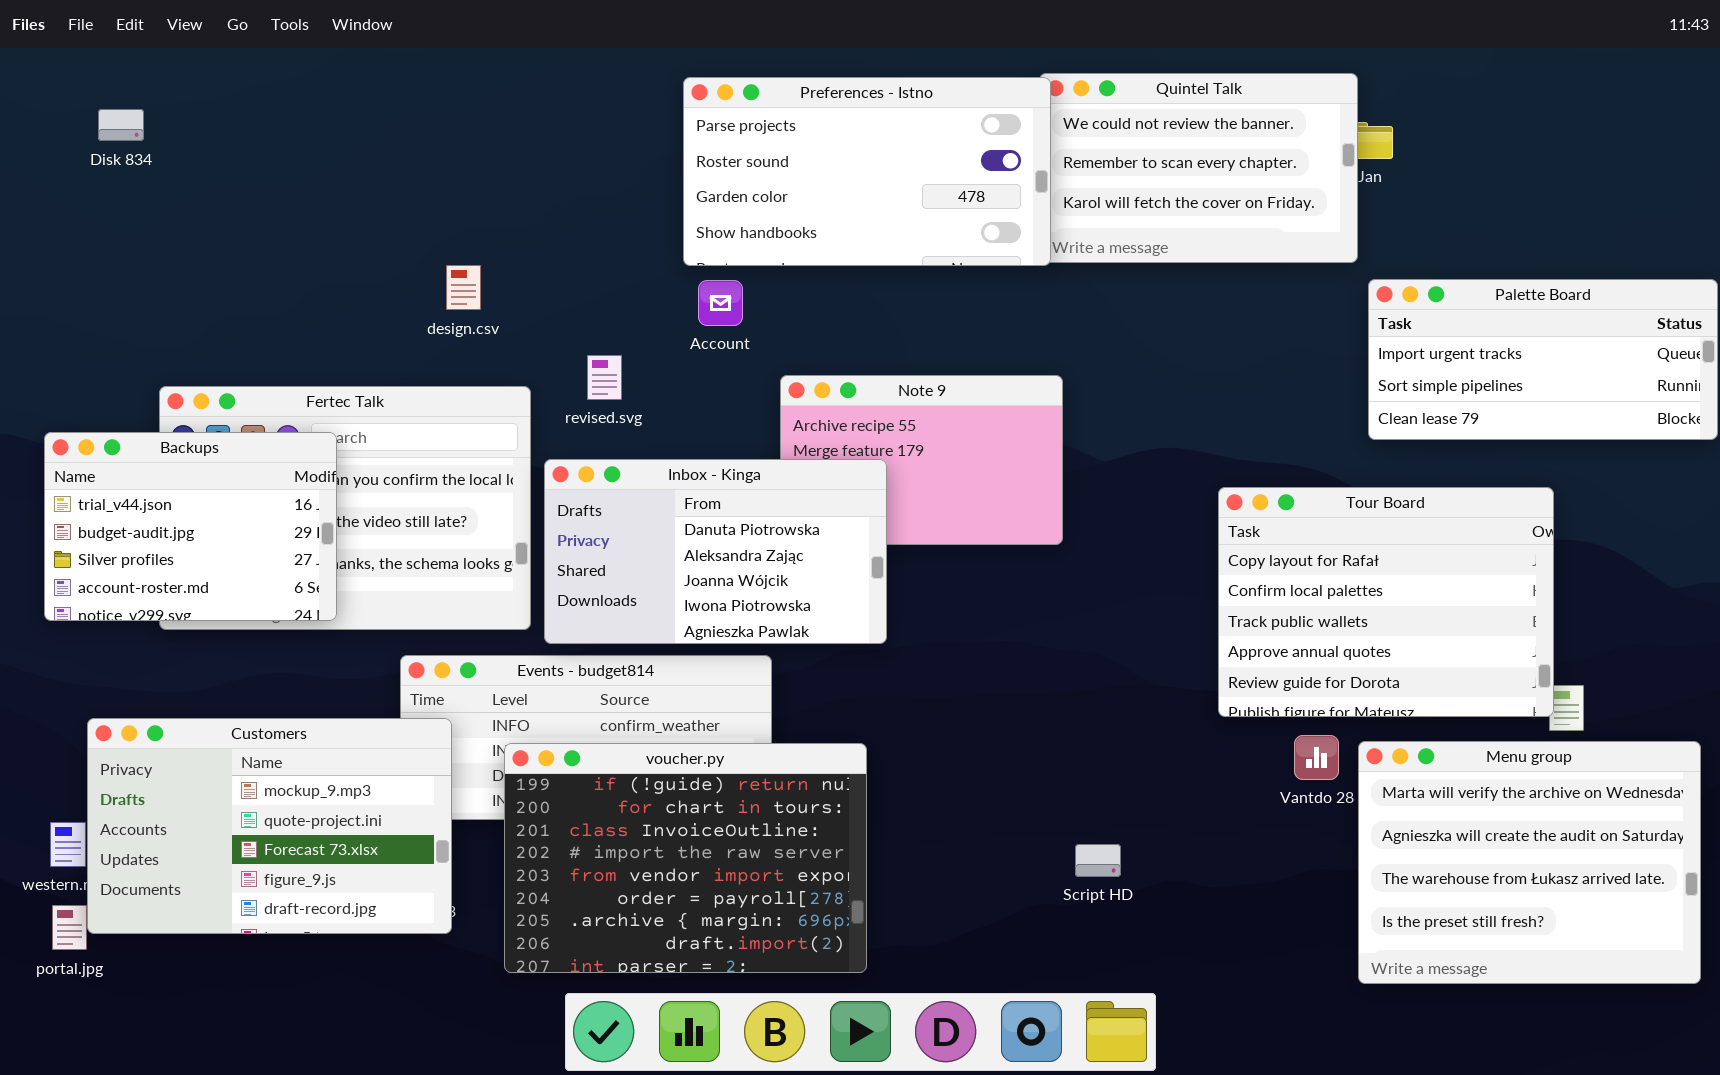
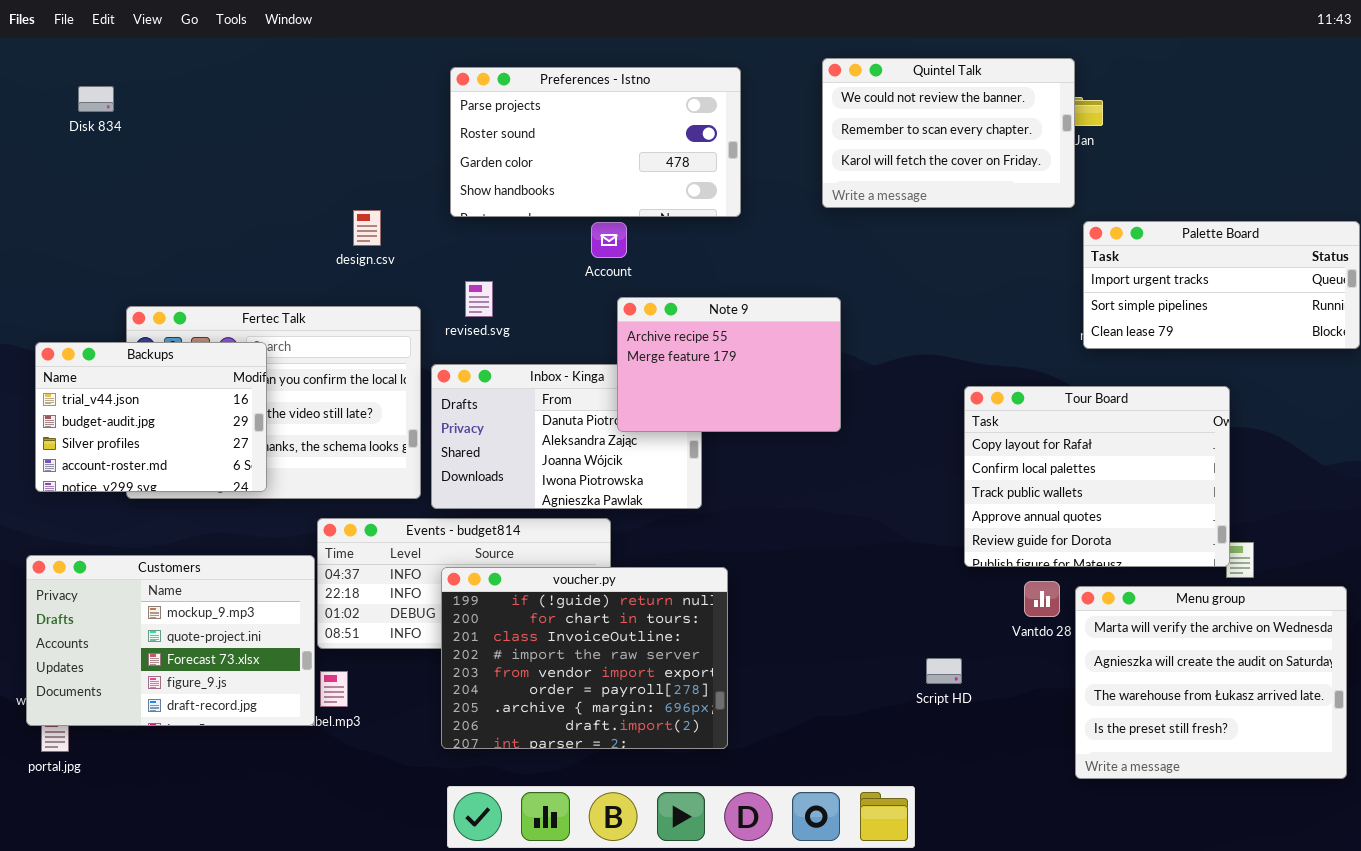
Preferences - Istno: [683,77,1051,266] -> [450,67,741,217], moved
Account: [698,280,743,326] -> [591,222,627,258], moved
Note 9: [780,375,1063,545] -> [617,297,841,432], raised
Customers: [87,718,452,934] -> [26,555,315,726], moved
voucher.py: [504,743,867,973] -> [441,567,728,749], moved
Script HD: [1075,844,1121,877] -> [926,658,962,684], moved

